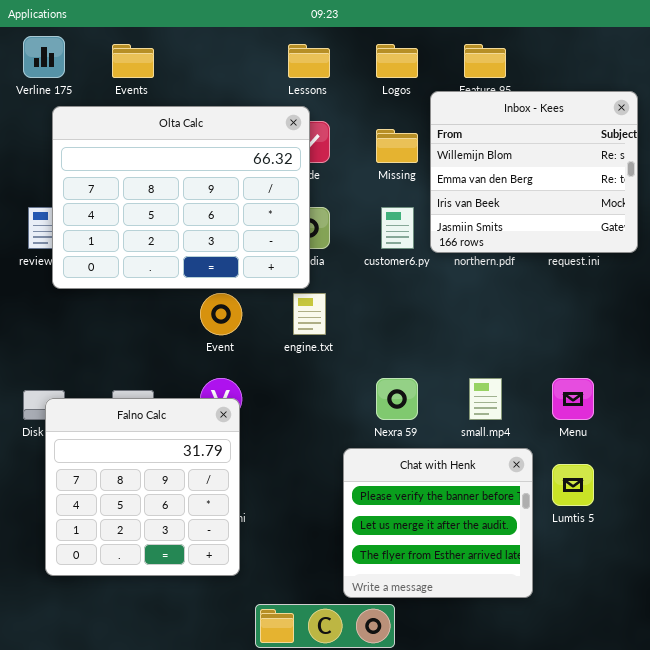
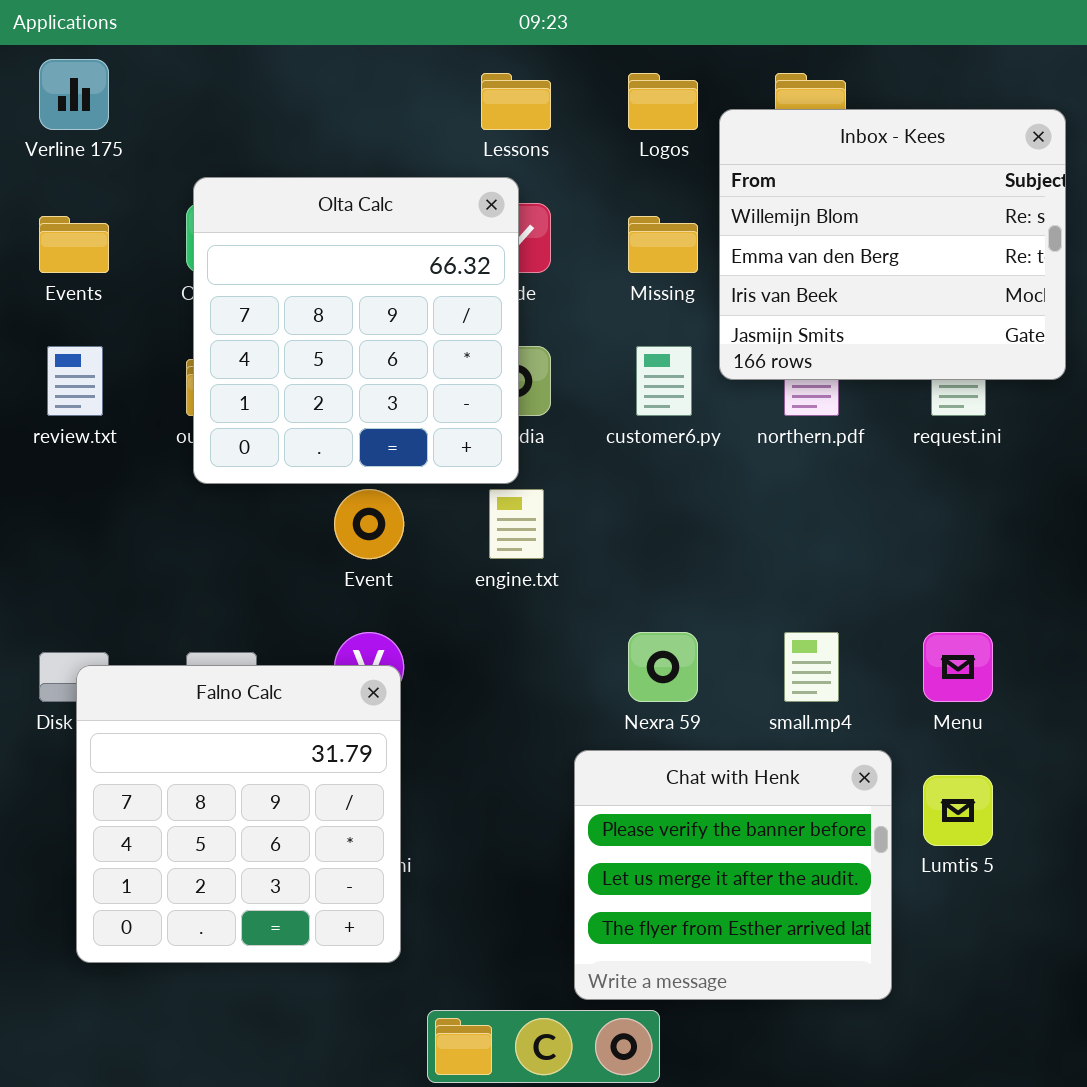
Events: [112,44,154,78] -> [39,216,109,273], moved
Inbox - Kees: [430,91,638,253] -> [719,109,1066,380], moved
Olta Calc: [52,106,310,289] -> [193,177,519,484], resized

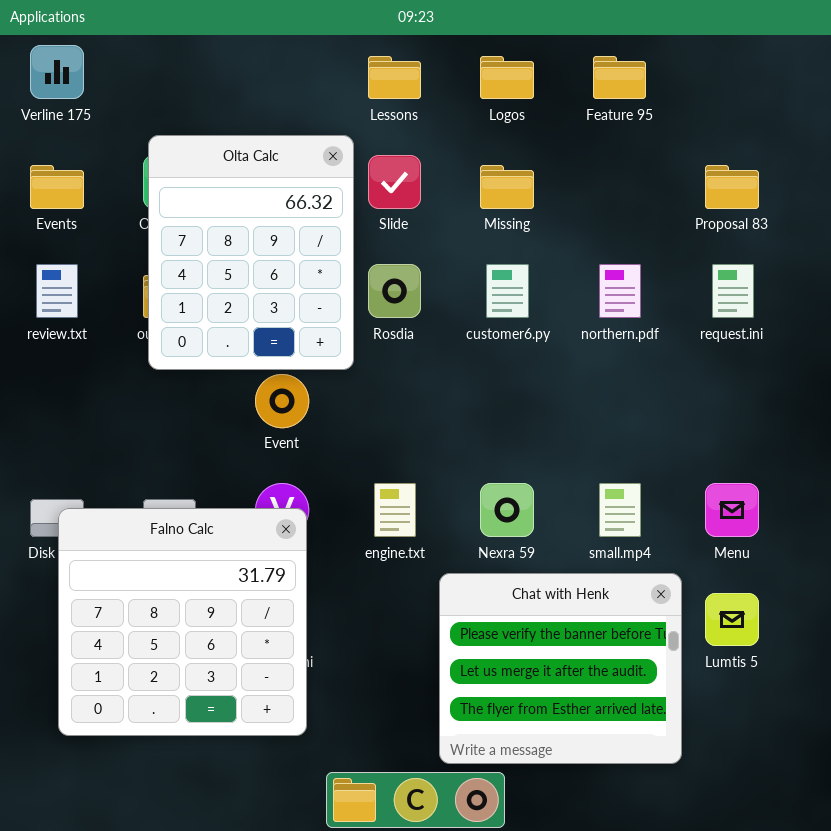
Inbox - Kees: [719,109,1066,380] -> none, closed
Olta Calc: [193,177,519,484] -> [148,135,354,370], resized
engine.txt: [489,489,544,559] -> [374,483,416,537], moved

